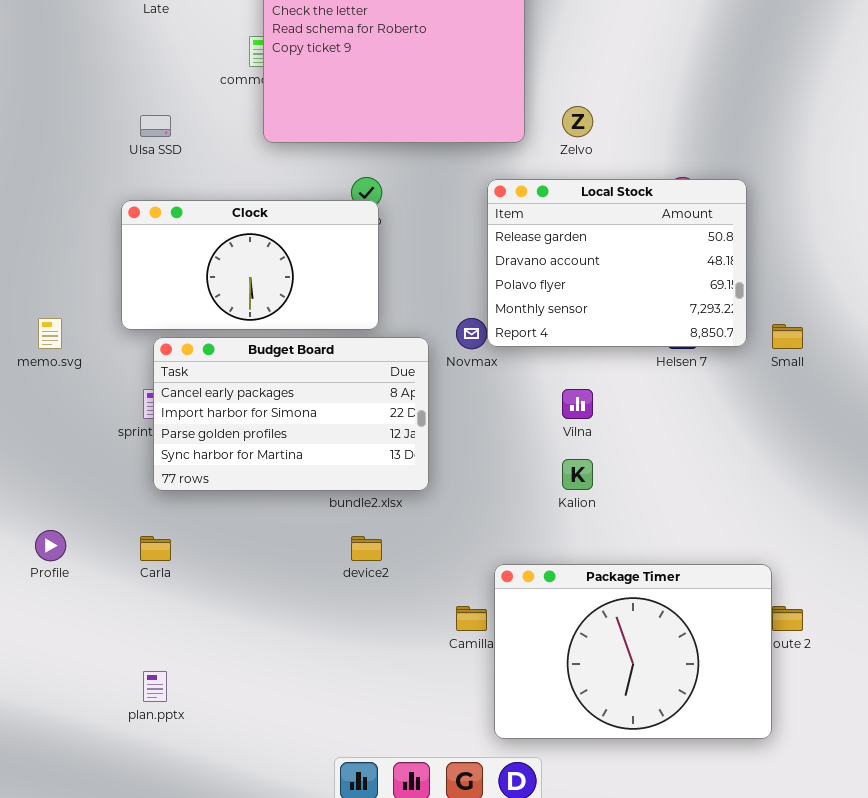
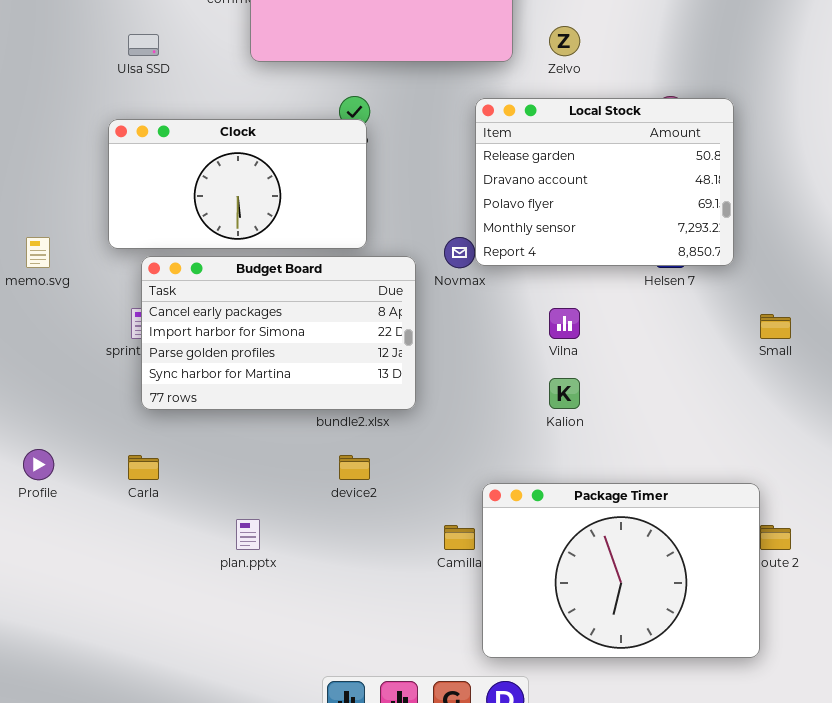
Small: [772,324,803,349] -> [760,314,791,339], moved
plan.pptx: [143,671,167,702] -> [236,519,260,550], moved

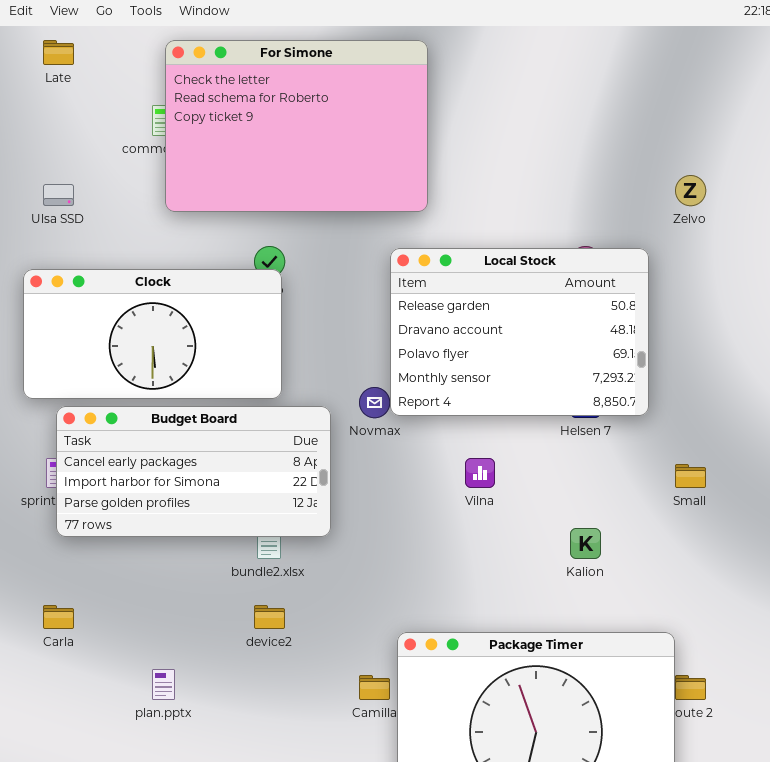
Zelvo: [549,26,580,56] -> [675,175,706,206], moved
Budget Board: [141,256,416,410] -> [56,406,331,537], resized
Kalion: [549,378,580,409] -> [570,528,601,559], moved

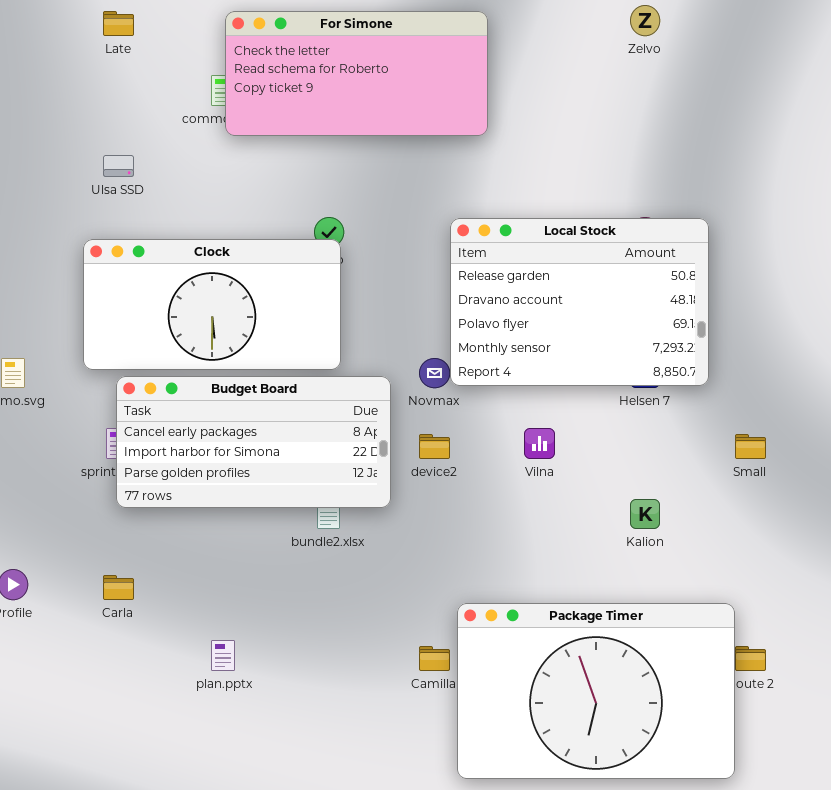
For Simone: [165,40,428,212] -> [225,11,488,136], resized
Zelvo: [675,175,706,206] -> [630,5,660,36], moved
device2: [254,605,285,629] -> [419,434,450,459], moved

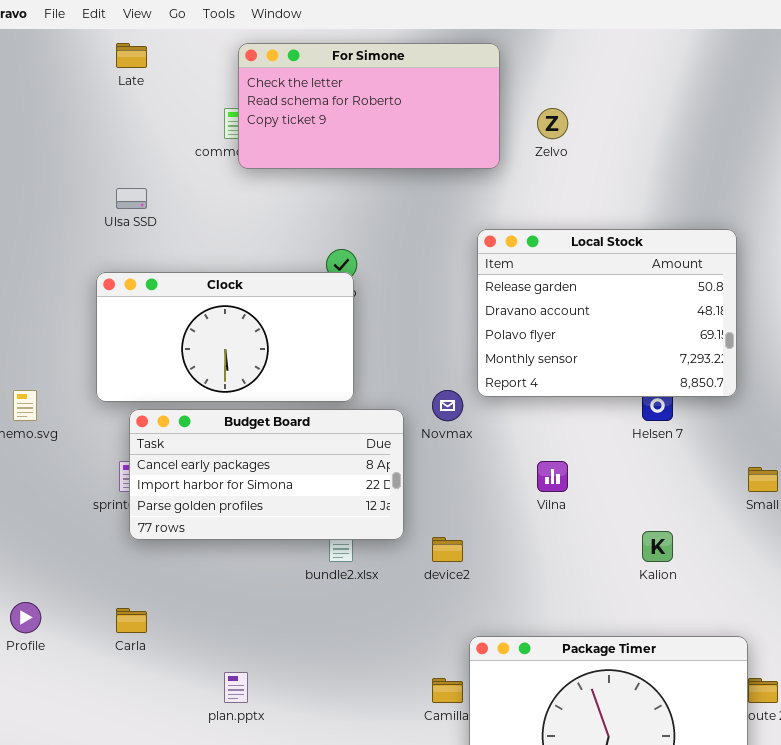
Zelvo: [630,5,660,36] -> [537,108,568,139], moved
Local Stock: [450,218,709,386] -> [477,229,737,397], moved
device2: [419,434,450,459] -> [432,537,463,562], moved

